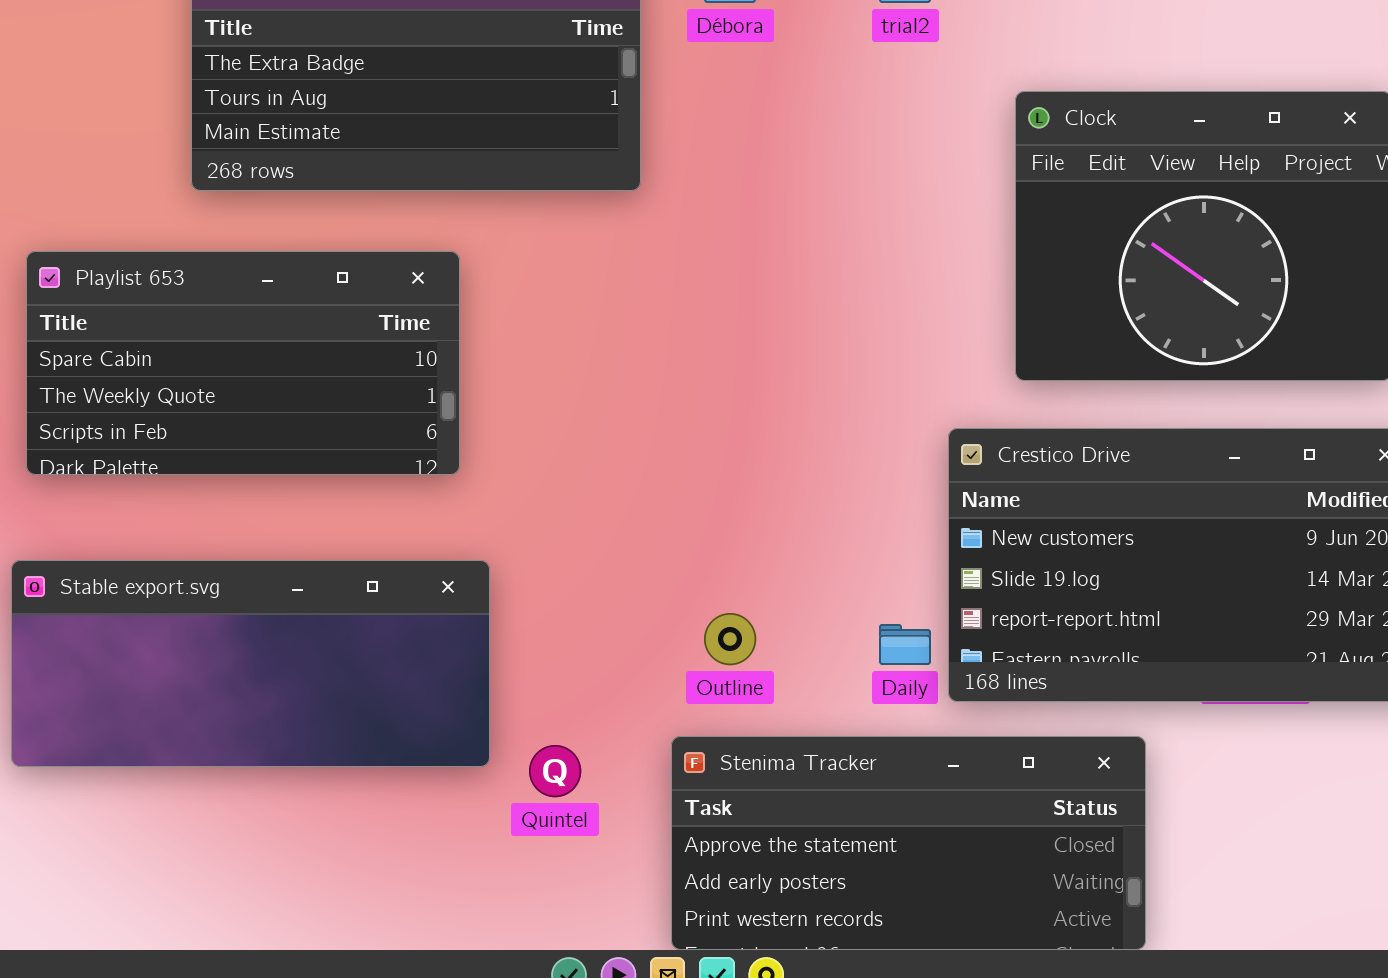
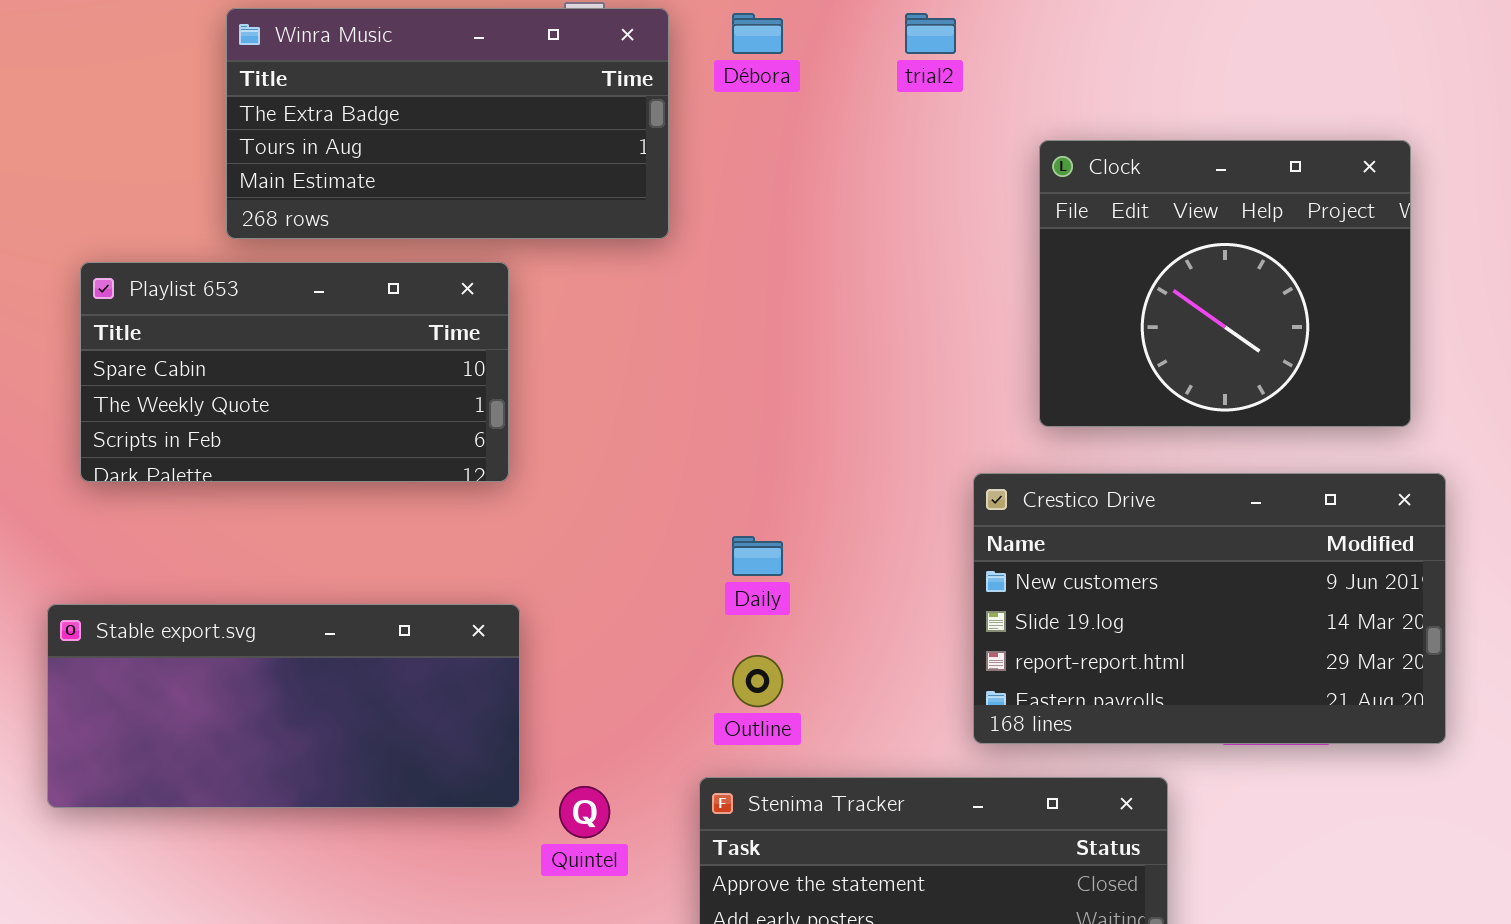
Playlist 653: [26,251,460,475] -> [80,262,509,482], moved
Daily: [879,624,931,665] -> [732,536,783,576], moved

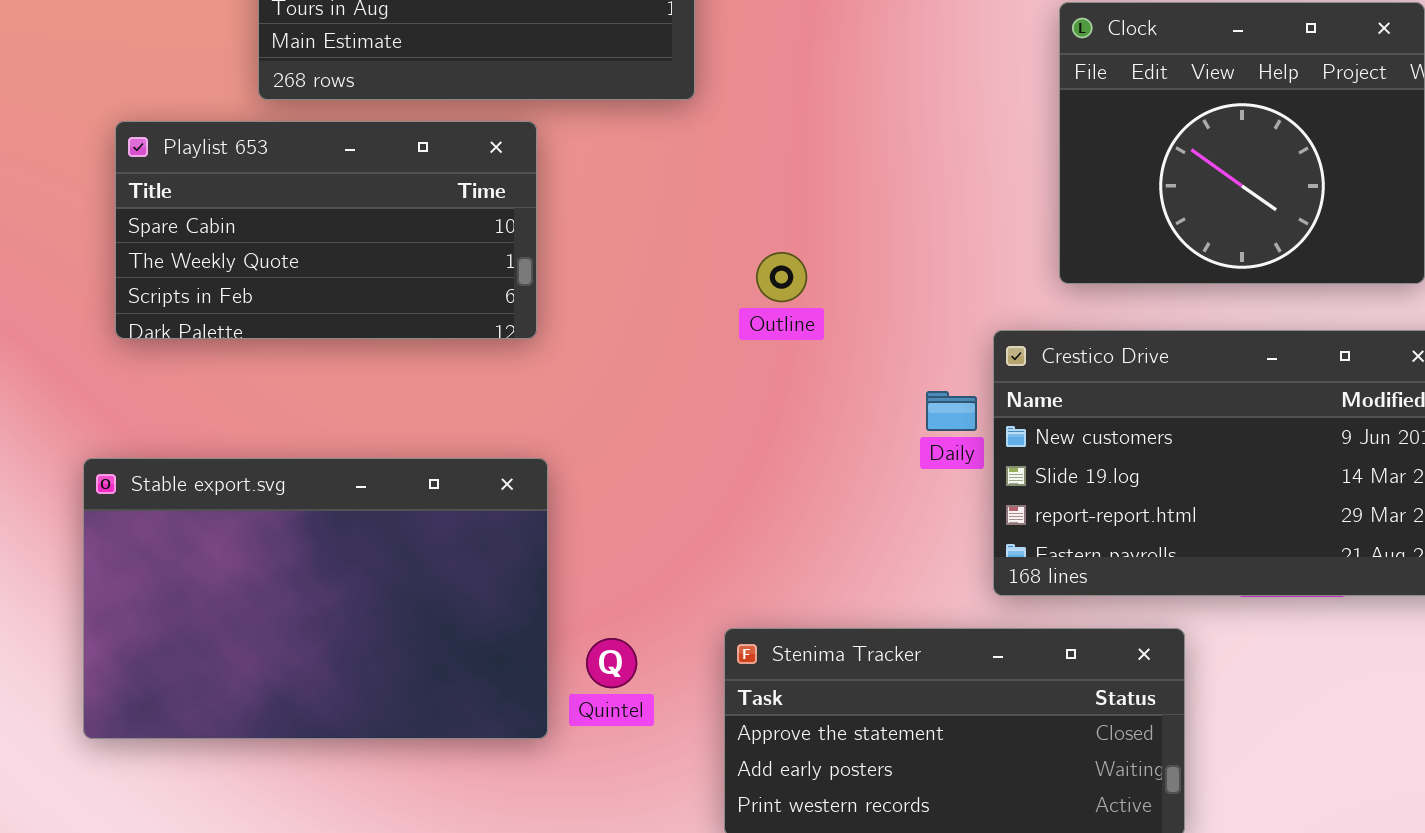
Daily: [732,536,783,576] -> [926,391,977,431], moved
Stable export.svg: [47,604,520,808] -> [83,458,548,739], resized
Outline: [732,655,783,707] -> [756,252,807,302], moved

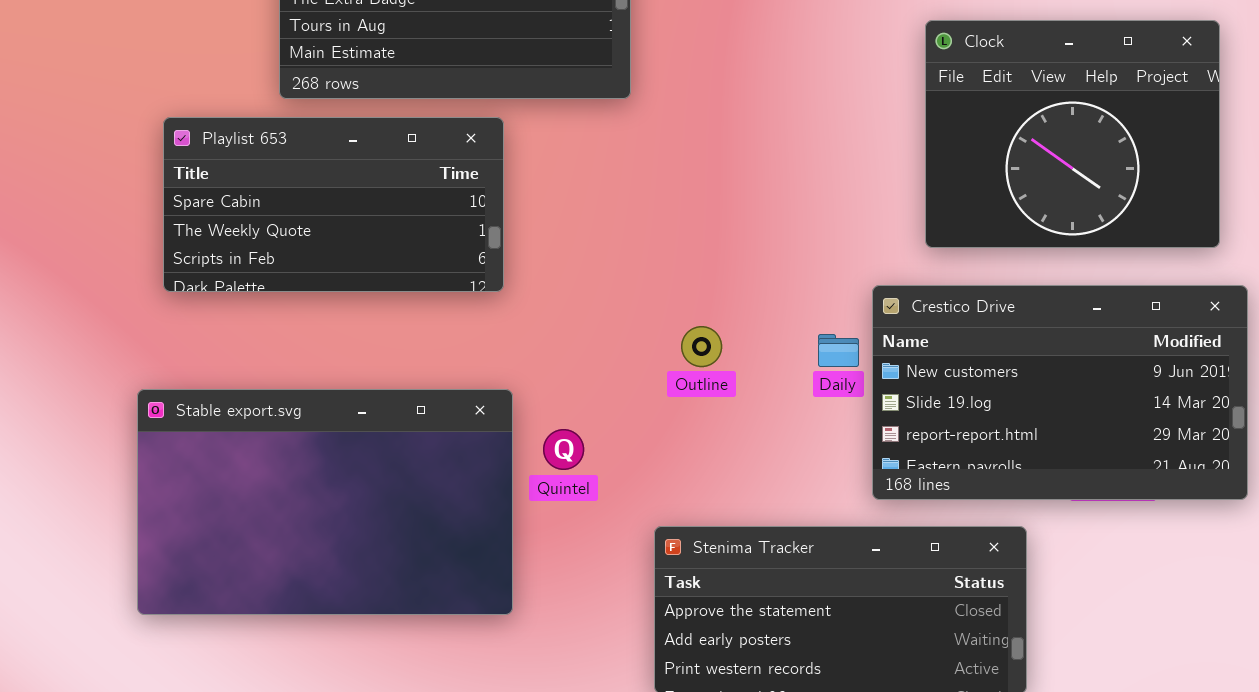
Outline: [756,252,807,302] -> [681,326,722,367], moved
Quintel: [586,638,637,688] -> [543,429,584,470], moved

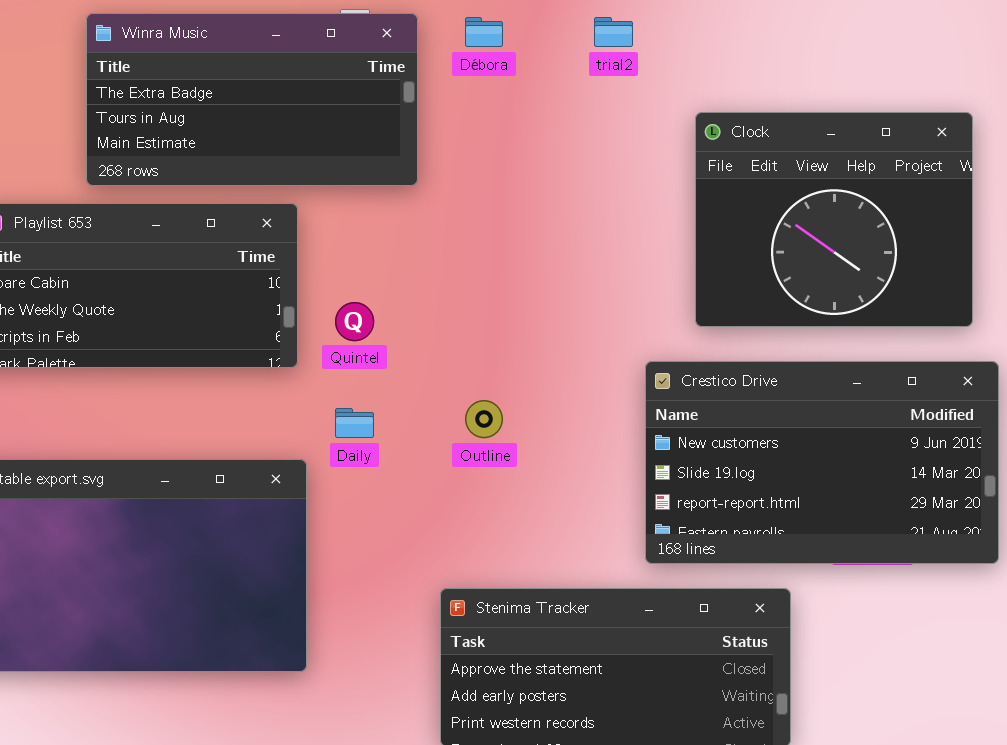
Daily: [818,334,859,367] -> [335,408,374,438], moved
Quintel: [543,429,584,470] -> [335,302,374,341], moved

